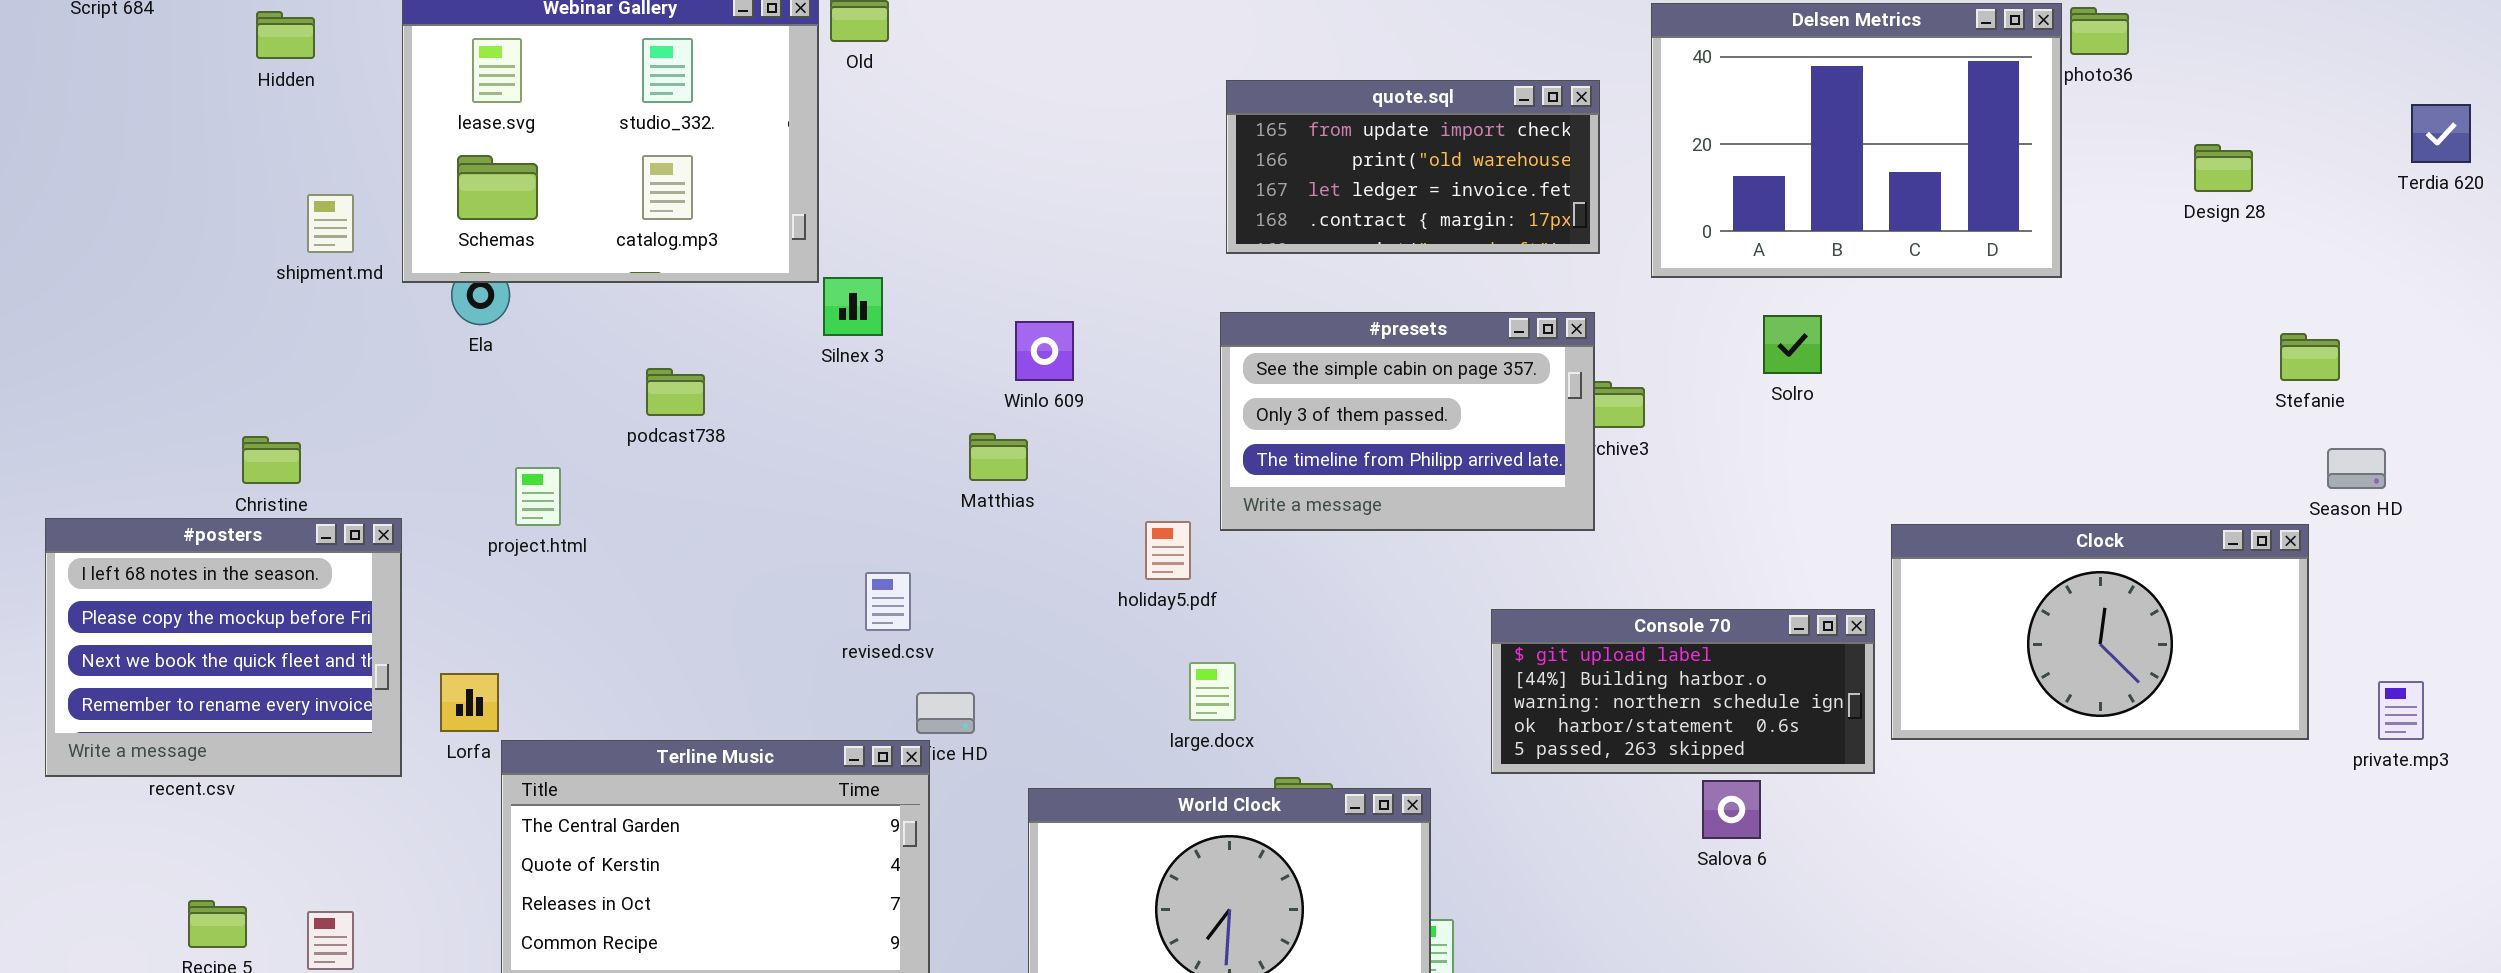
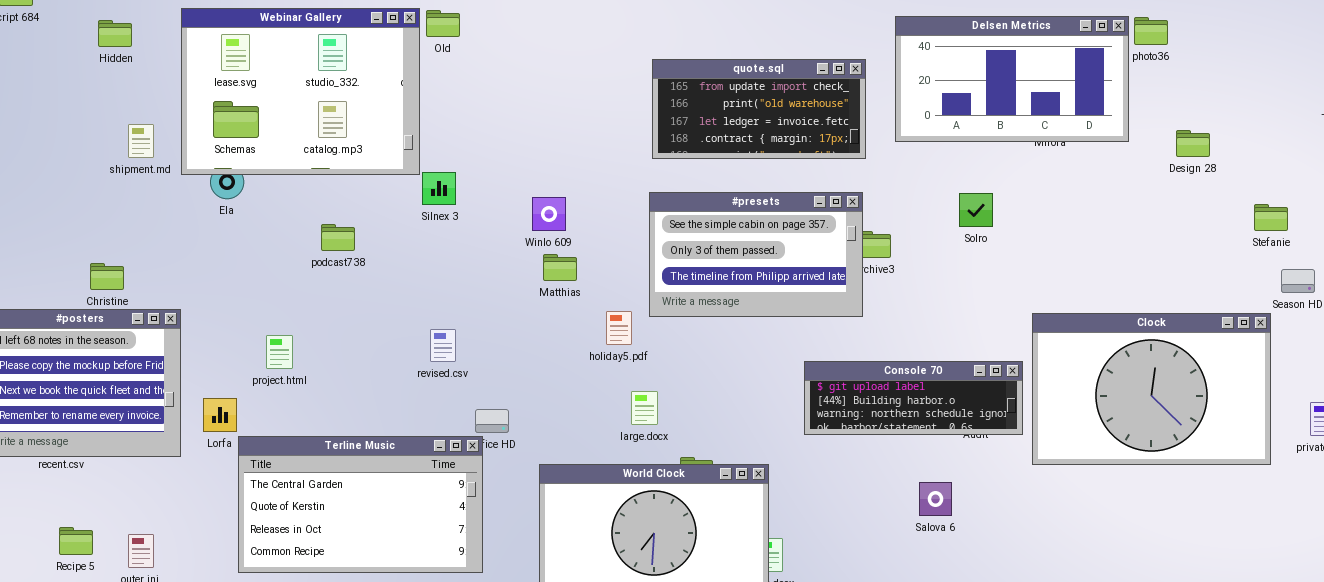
Delsen Metrics: [1651,3,2062,278] -> [895,16,1129,142], resized
Design 28: [2194,144,2253,192] -> [1176,130,1210,157], moved
Matthias: [969,433,1028,481] -> [543,254,577,281], moved
project.html: [515,467,561,526] -> [266,335,293,369], moved
Clock: [1891,524,2309,740] -> [1032,313,1271,465], resized
revised.csv: [865,572,911,631] -> [430,329,456,362], moved
Console 70: [1491,609,1875,774] -> [804,361,1023,435], resized
Salova 6: [1702,780,1761,839] -> [919,482,952,516], moved

